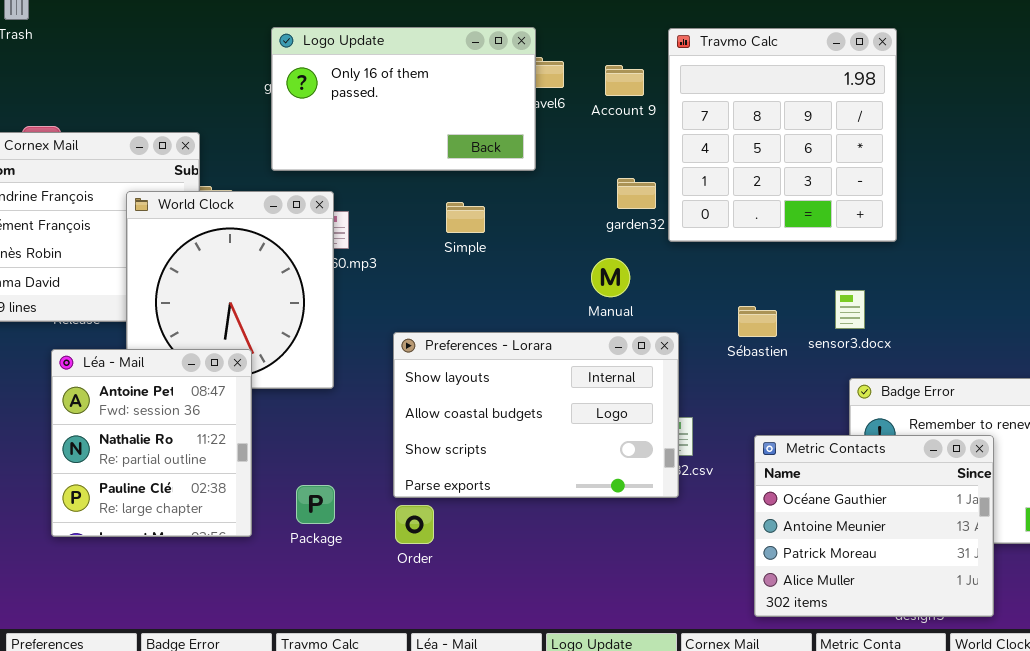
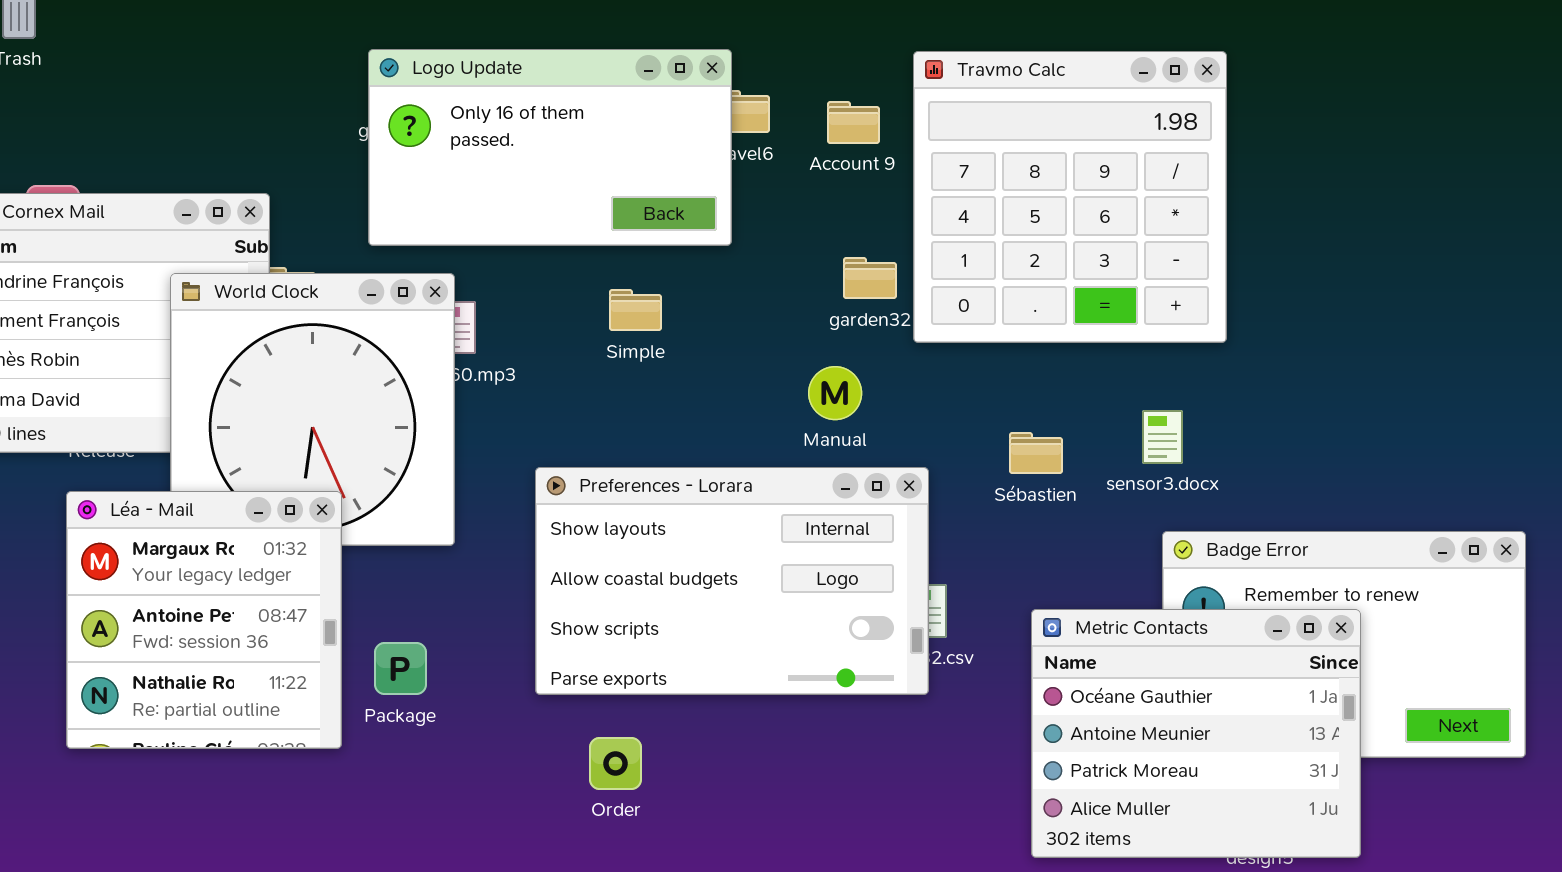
Léa - Mail: [51,349,252,537] -> [66,491,342,749], scrolled up 1 row
Package: [296,485,335,524] -> [374,642,427,695], moved
Order: [395,505,434,544] -> [589,737,642,790], moved

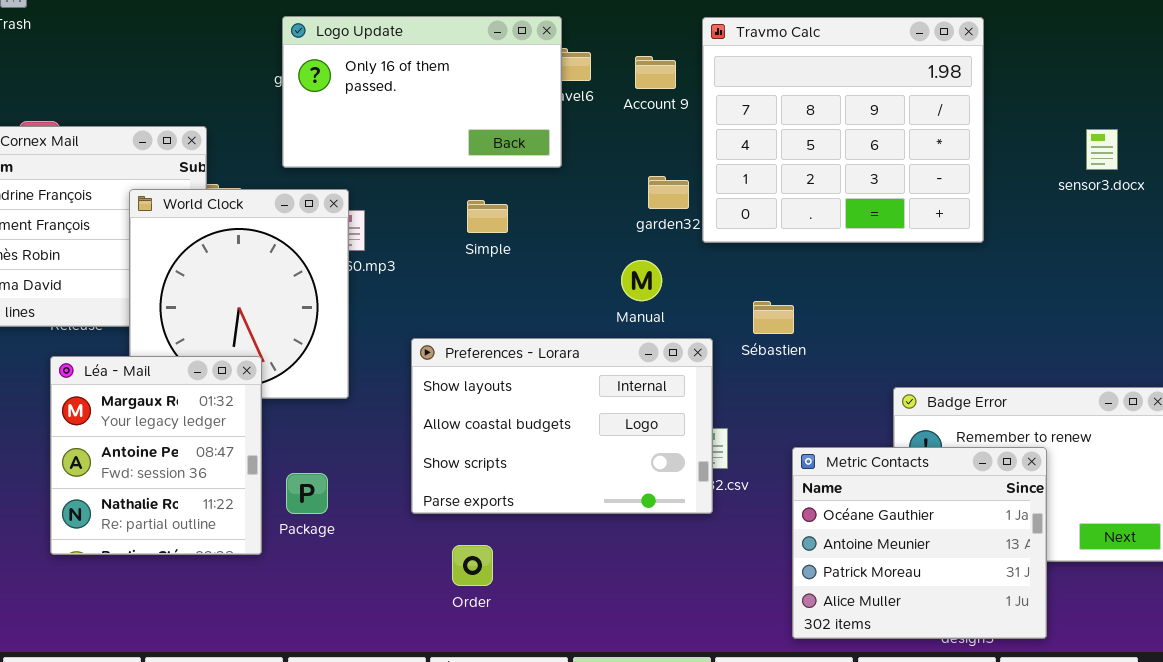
Travmo Calc: [913,51,1227,343] -> [702,17,984,243], resized
sensor3.docx: [1142,410,1183,464] -> [1086,129,1118,170], moved
Sébastien: [1009,432,1063,474] -> [753,301,794,334], moved

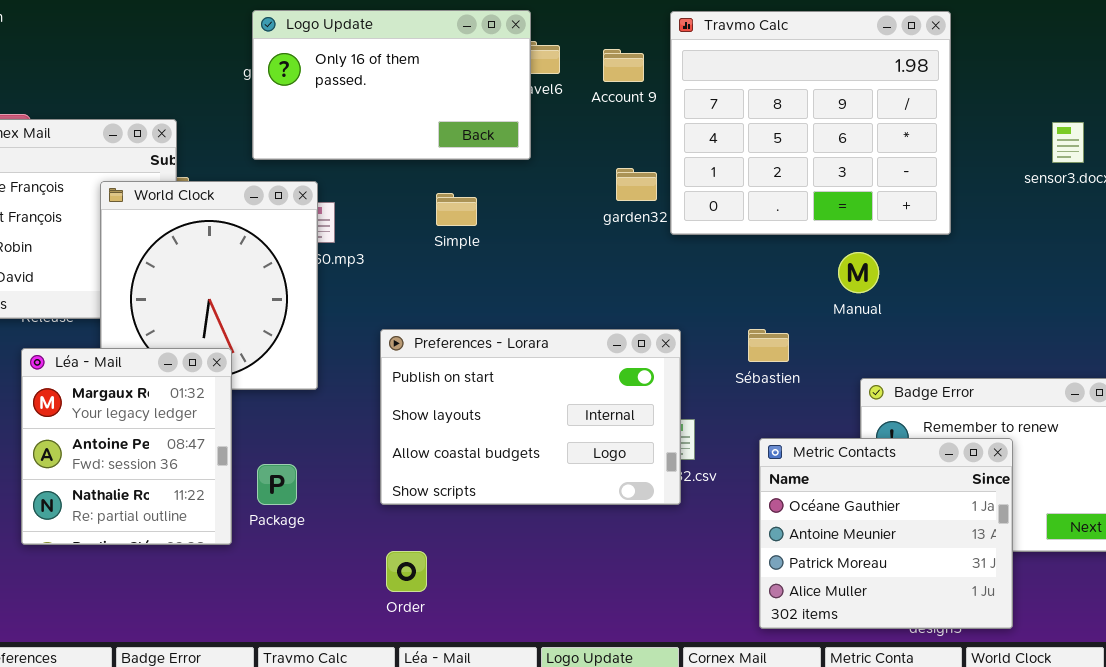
Manual: [621,260,662,301] -> [838,252,879,293], moved
Sébastien: [753,301,794,334] -> [748,329,789,362], moved
Preferences - Lorara: [411,338,713,514] -> [380,329,681,505], scrolled up 1 row
Order: [452,545,493,586] -> [386,551,427,592], moved

